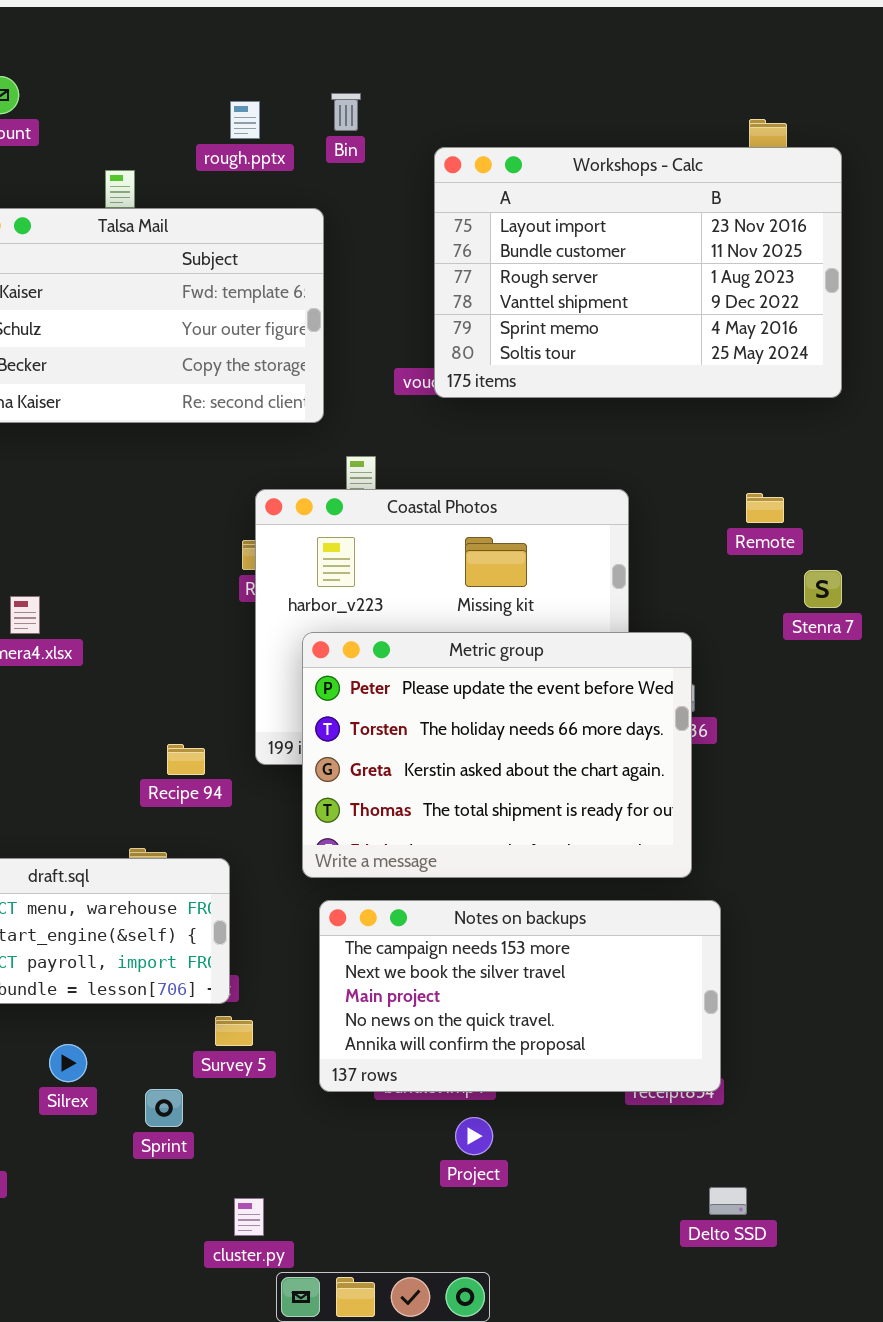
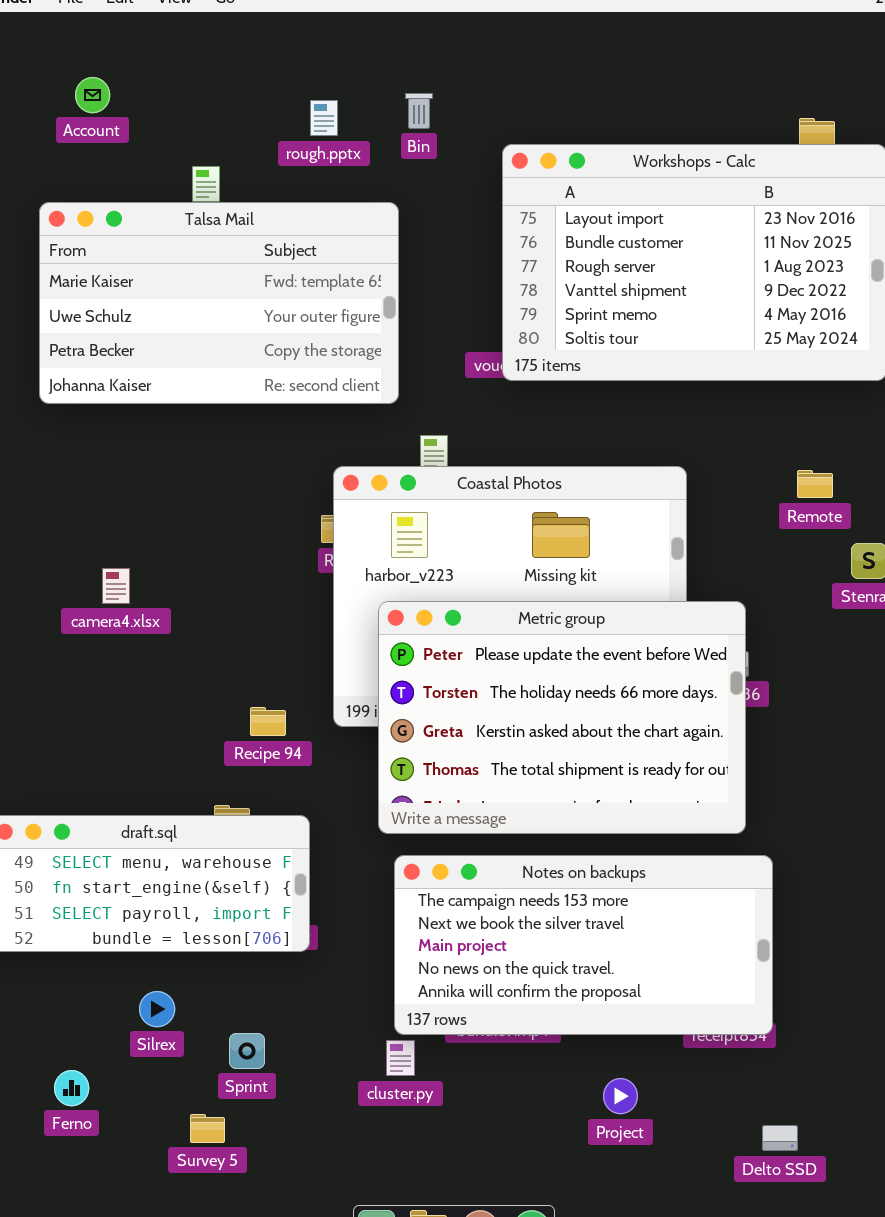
Survey 5: [215,1016,253,1046] -> [190,1114,225,1143], moved
Project: [455,1117,493,1155] -> [603,1078,638,1114], moved
cluster.py: [234,1198,264,1236] -> [386,1040,415,1076], moved

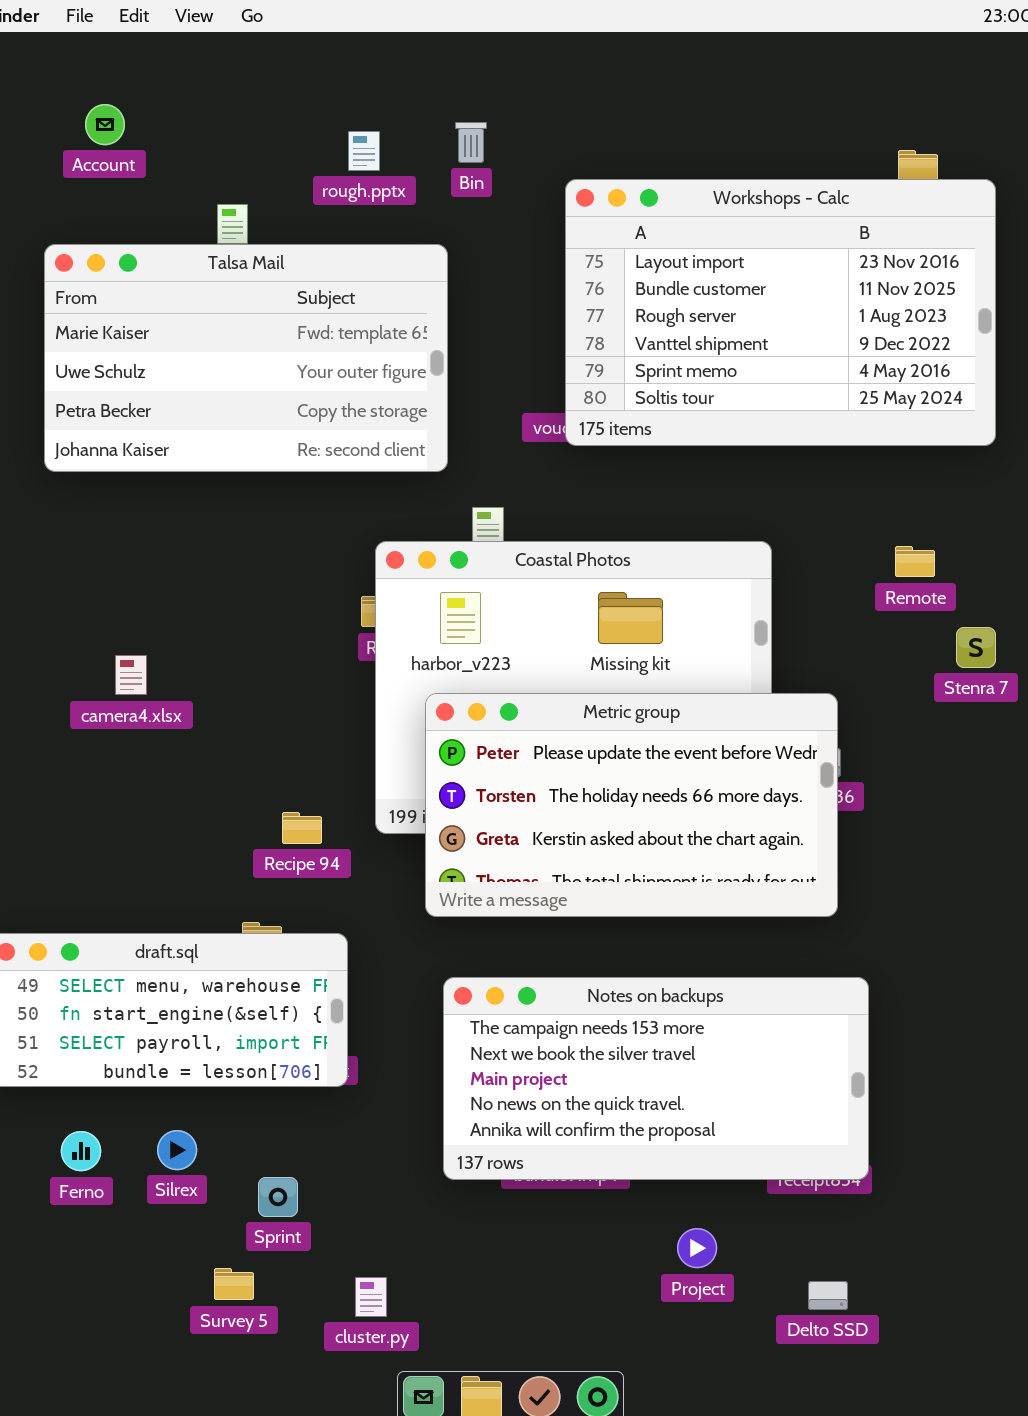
Metric group: [378,601,746,834] -> [425,693,838,917], resized
cluster.py: [386,1040,415,1076] -> [355,1277,387,1317], moved
Ferno: [54,1070,89,1106] -> [61,1131,101,1171], moved
Delto SSD: [762,1125,798,1151] -> [808,1281,848,1310], moved

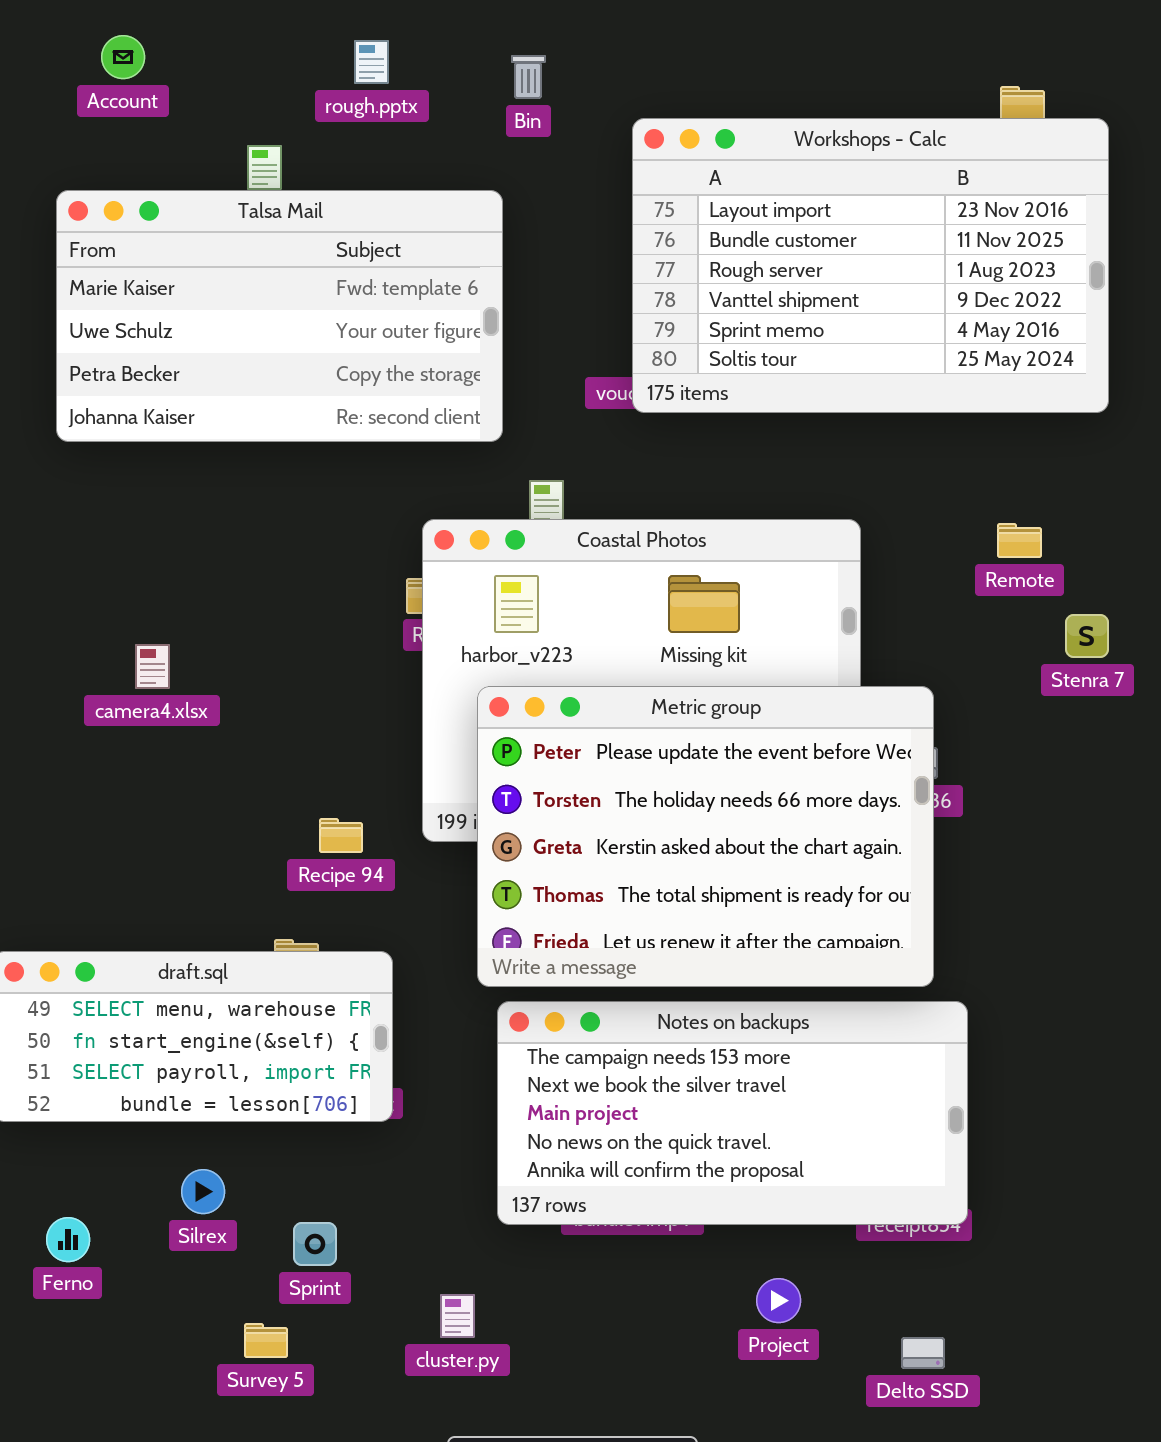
rough.pptx: [348,131,380,171] -> [354,40,389,84], moved
Metric group: [425,693,838,917] -> [477,686,934,987], resized
Ferno: [61,1131,101,1171] -> [46,1217,90,1262], moved
cluster.py: [355,1277,387,1317] -> [440,1294,475,1338], moved

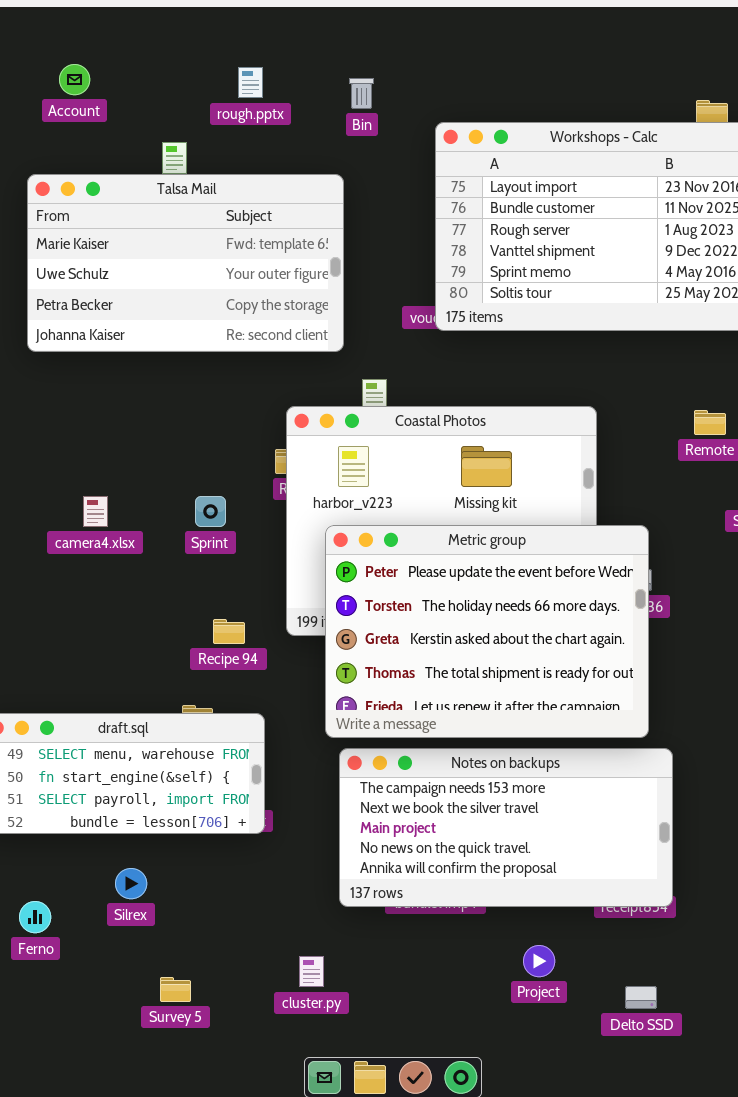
Sprint: [293,1222,337,1266] -> [195,496,226,527], moved

